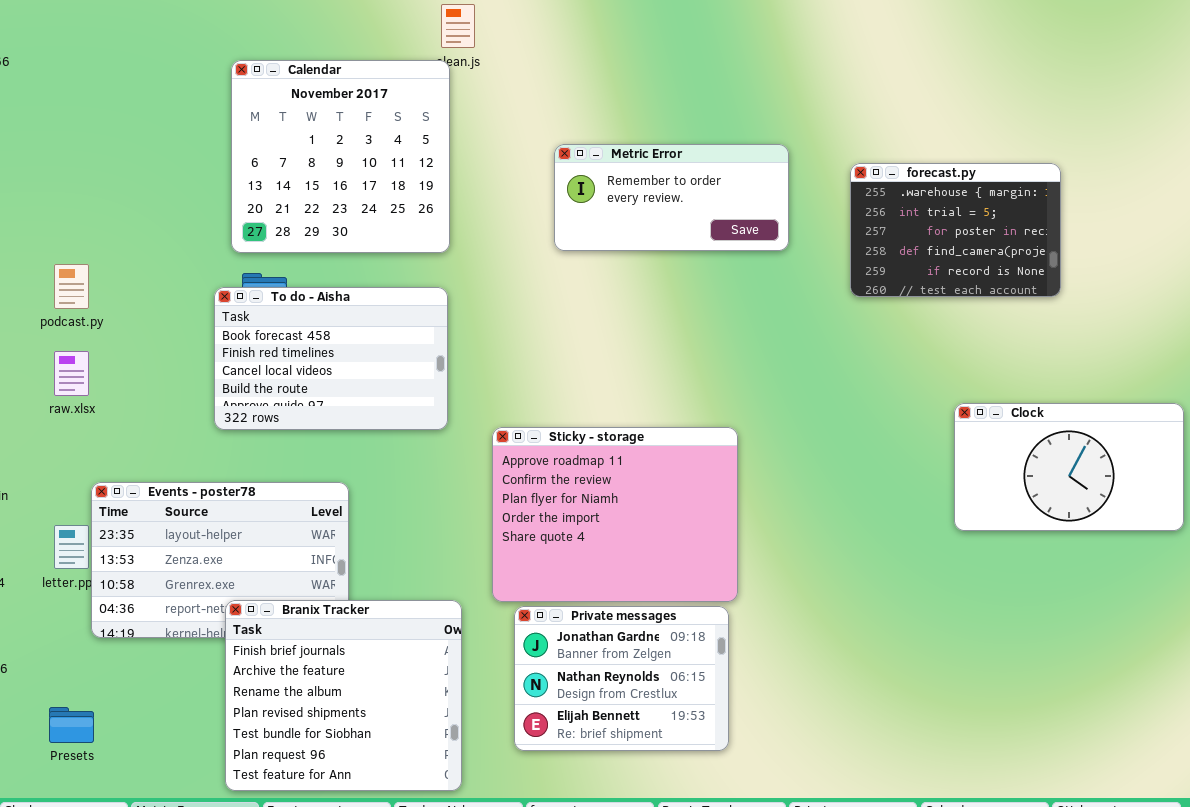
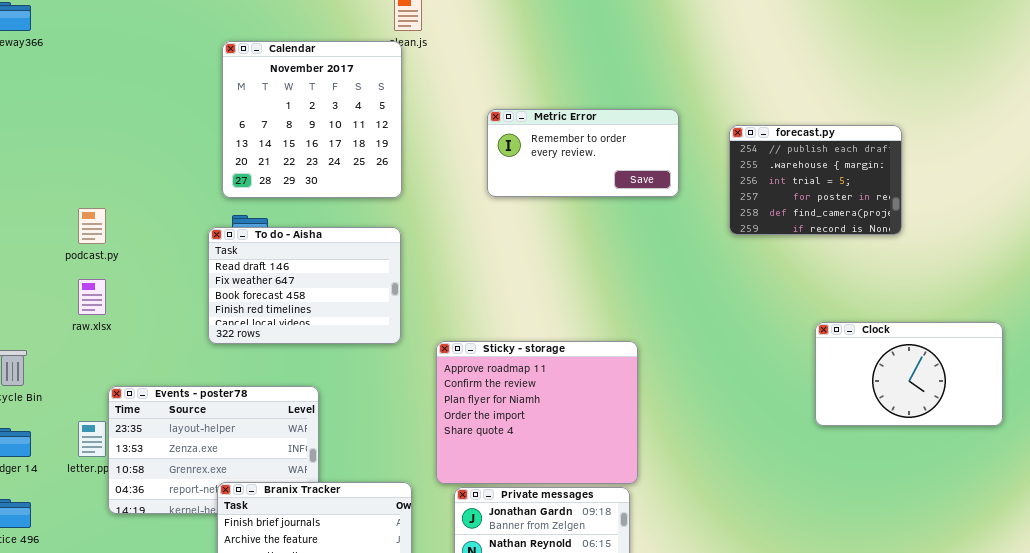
forecast.py: [850,163,1061,297] -> [729,125,902,235], scrolled up 1 row
To do - Aisha: [214,287,448,430] -> [208,227,401,344], scrolled up 2 rows

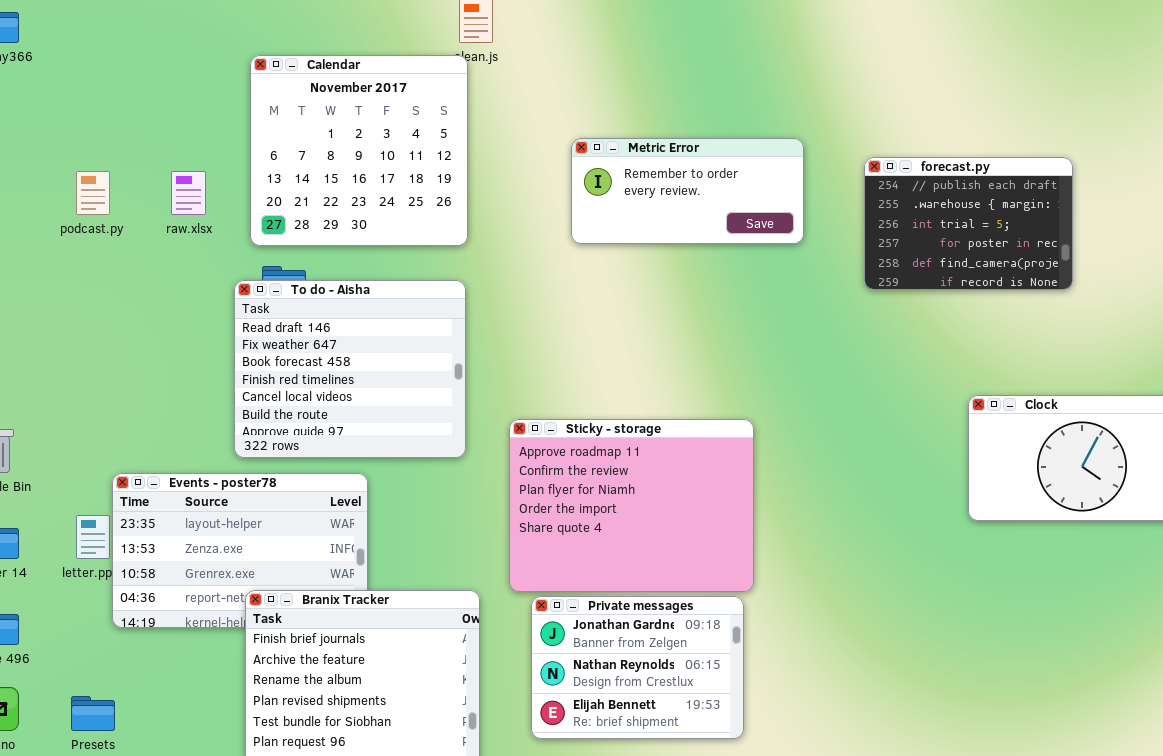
podcast.py: [78,208,106,244] -> [76,171,110,215], moved
To do - Aisha: [208,227,401,344] -> [234,280,466,458], resized
raw.xlsx: [78,279,106,315] -> [171,171,206,215], moved

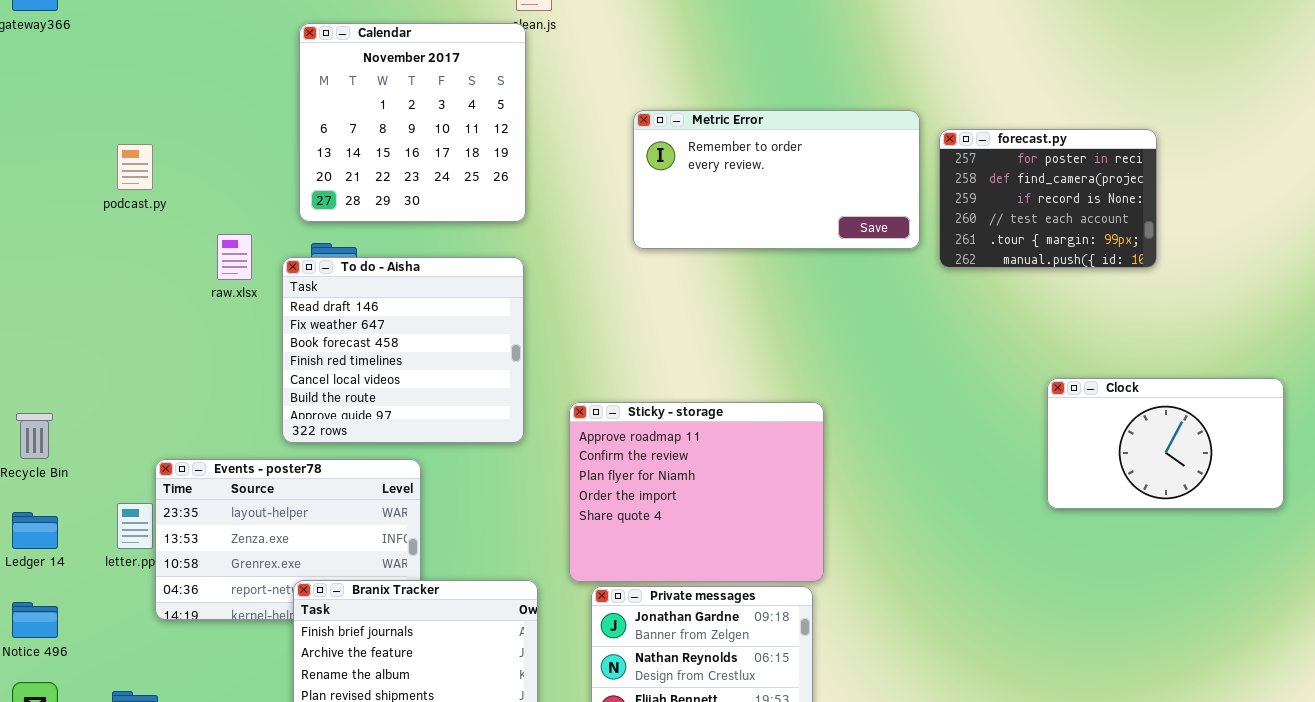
Metric Error: [571,138,804,244] -> [633,110,920,249], resized
forecast.py: [864,157,1073,290] -> [939,129,1157,268], scrolled down 3 rows
raw.xlsx: [171,171,206,215] -> [217,234,252,280], moved

